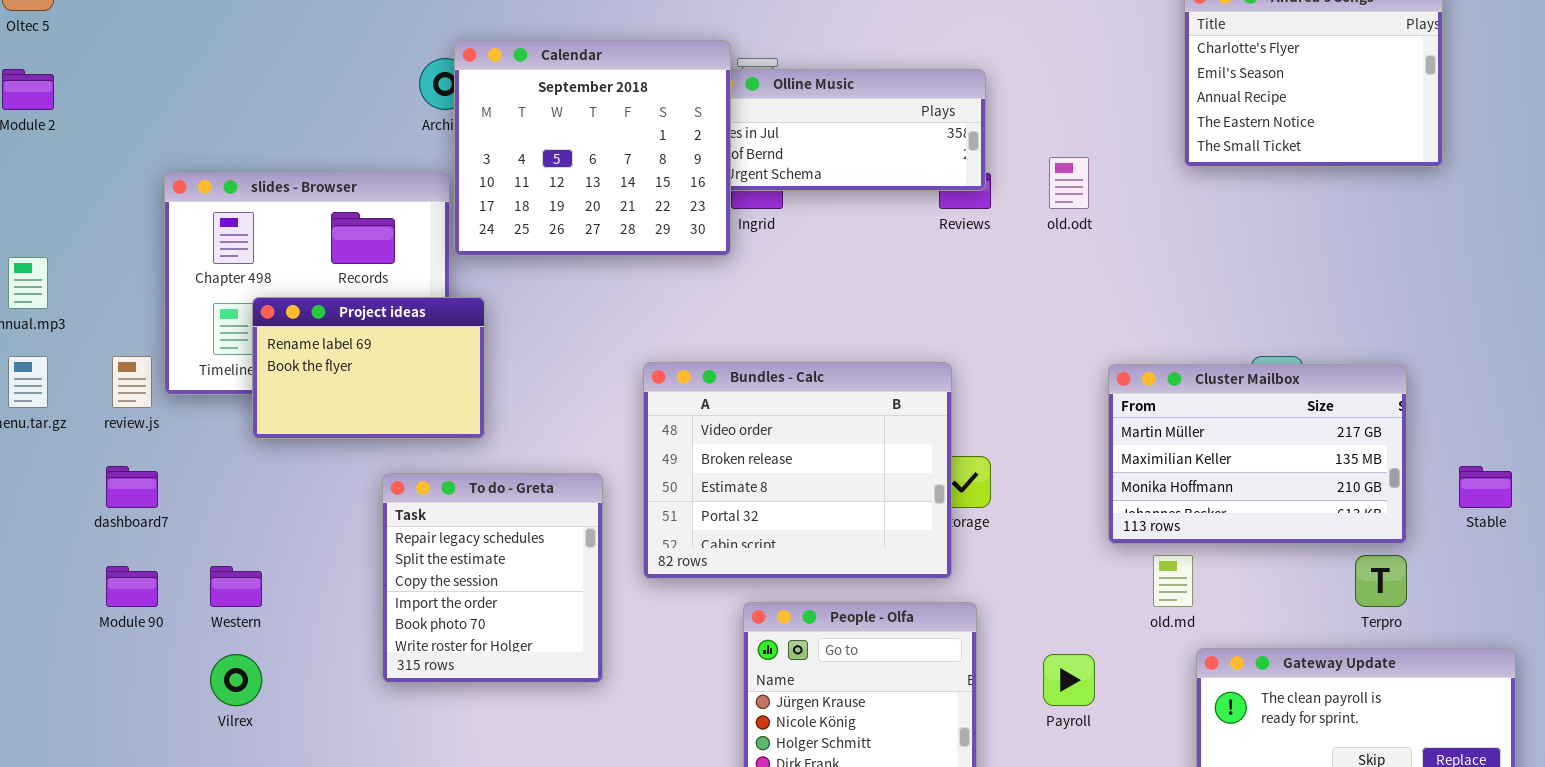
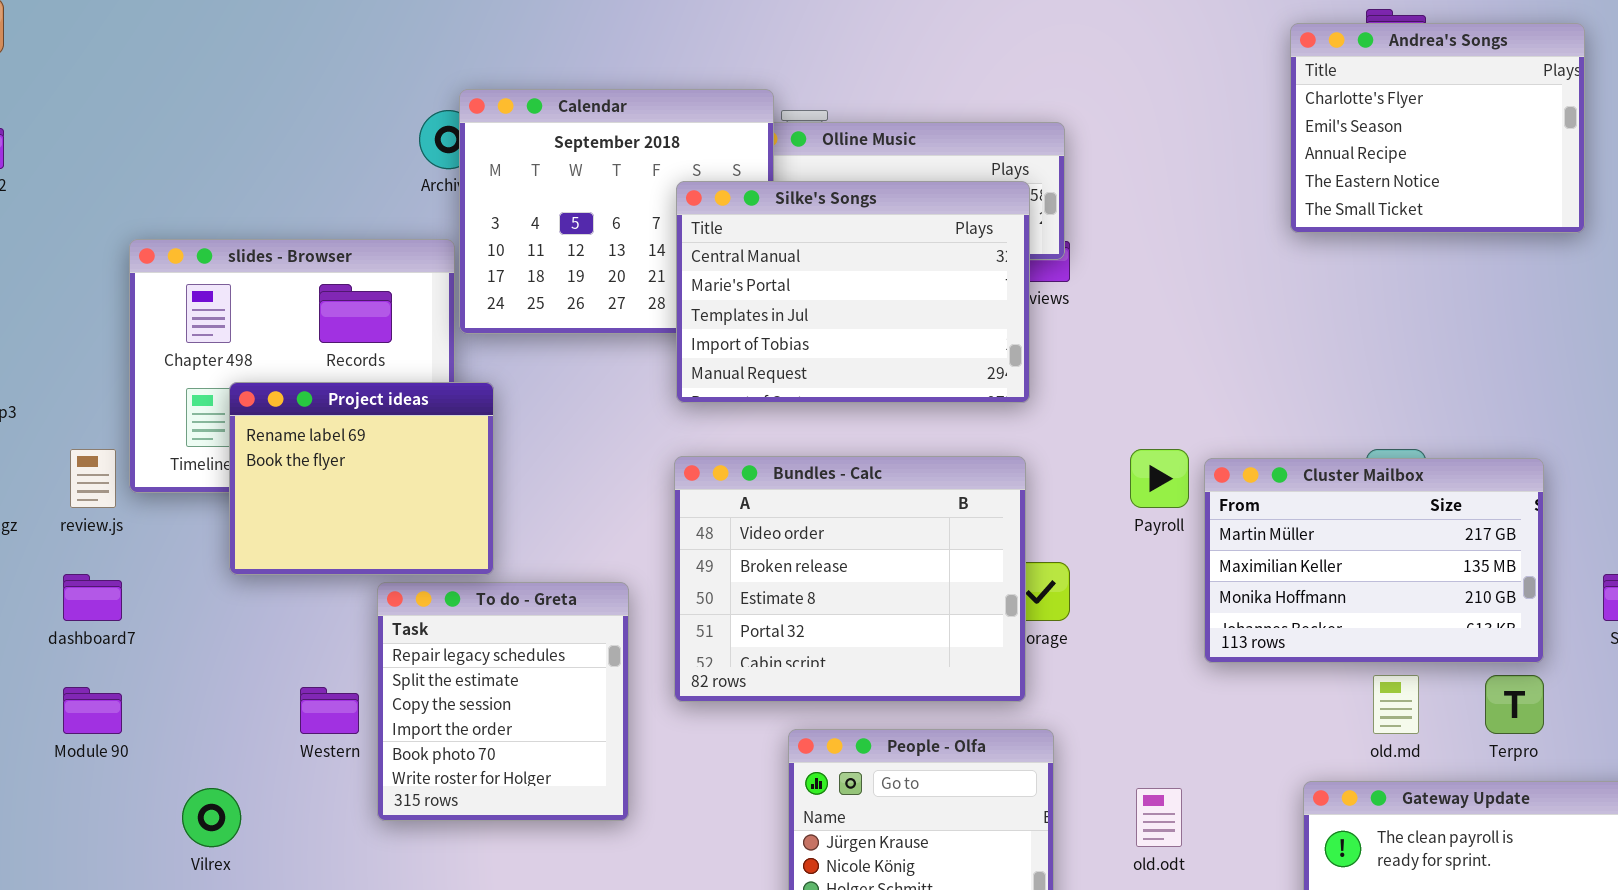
Silke's Songs: none -> [676,181,1030,403], opened
old.odt: [1049,157,1089,209] -> [1136,788,1182,847], moved
Project ideas: [252,297,485,439] -> [229,382,494,575], resized
old.md: [1153,555,1193,607] -> [1373,675,1419,734], moved
Western: [210,566,262,607] -> [300,687,359,734], moved
Payroll: [1043,654,1095,706] -> [1130,449,1189,508], moved

